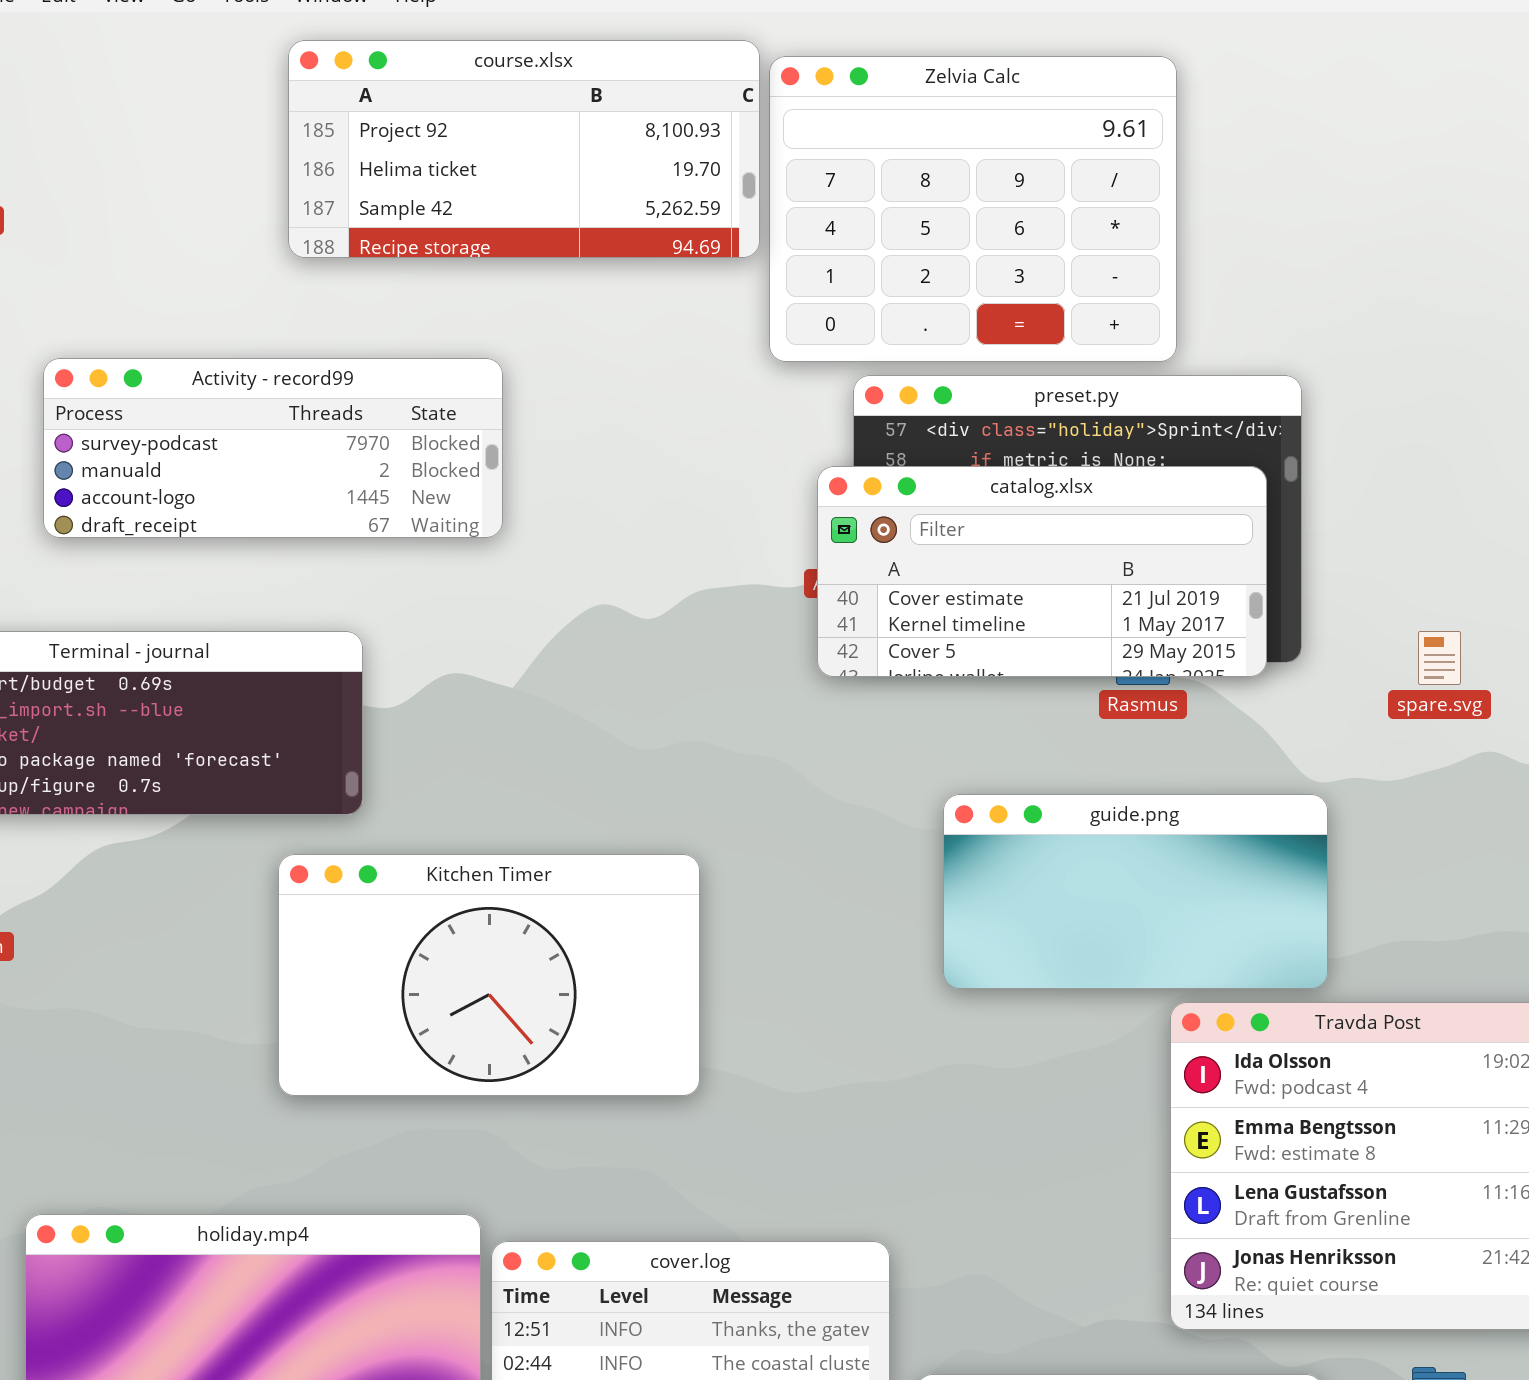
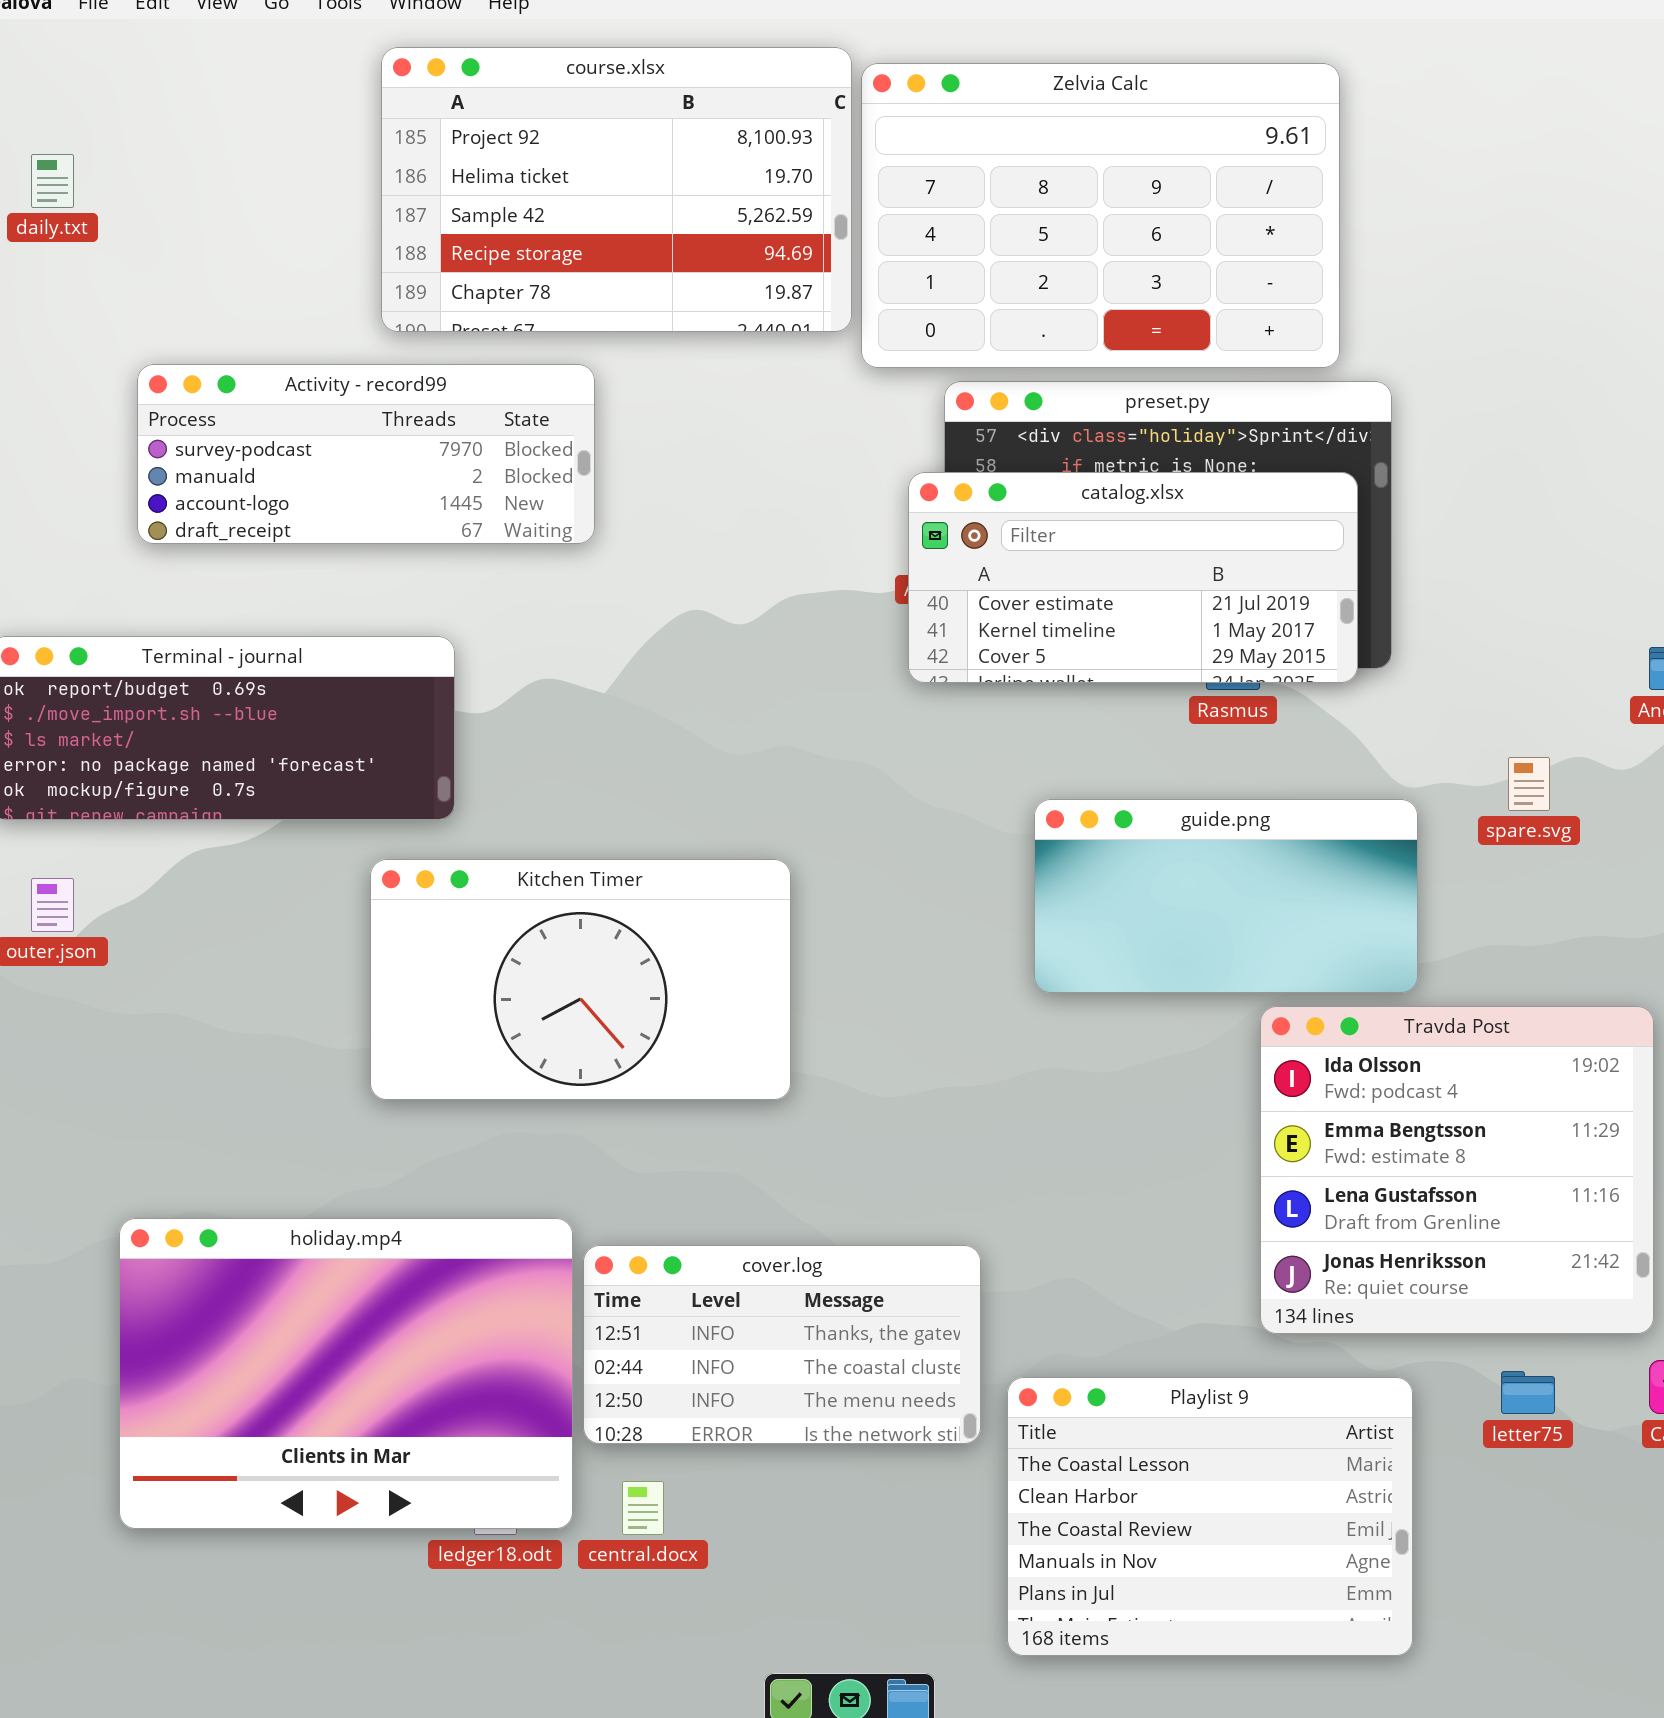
course.xlsx: [288,40,760,258] -> [381,47,852,332], resized
Zelvia Calc: [769,56,1177,362] -> [861,63,1340,368], resized
spare.svg: [1418,631,1461,685] -> [1508,757,1550,811], moved

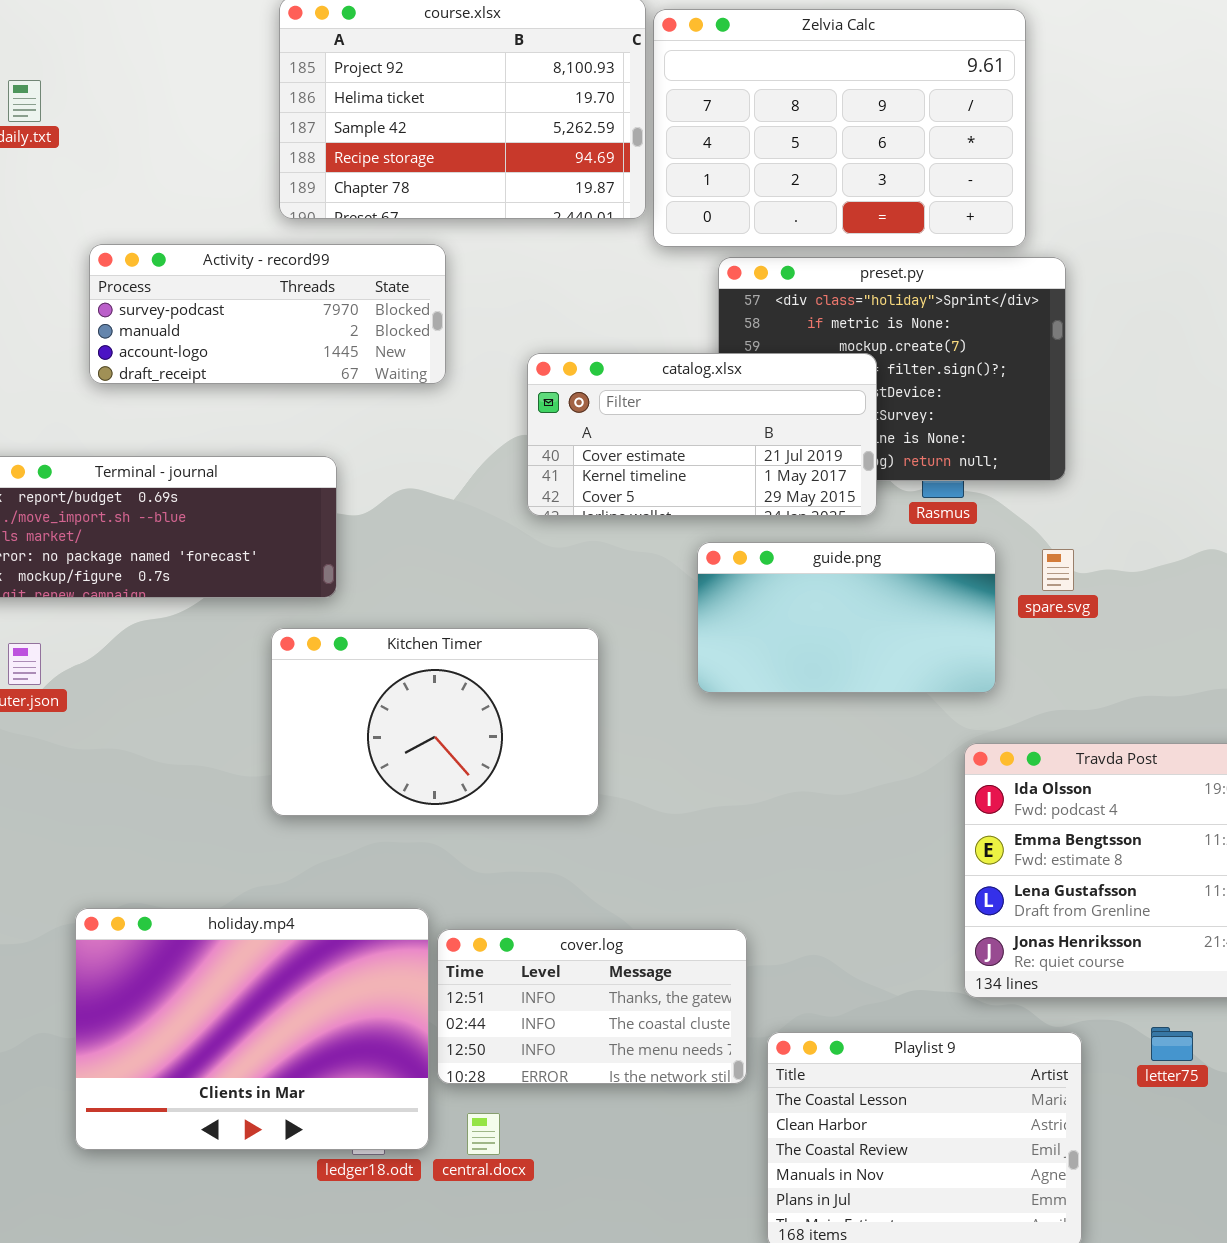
catalog.xlsx: [908,472,1358,683] -> [527,353,877,516], moved
spare.svg: [1508,757,1550,811] -> [1042,549,1074,591], moved
guide.png: [1034,799,1418,993] -> [697,542,996,693], moved

